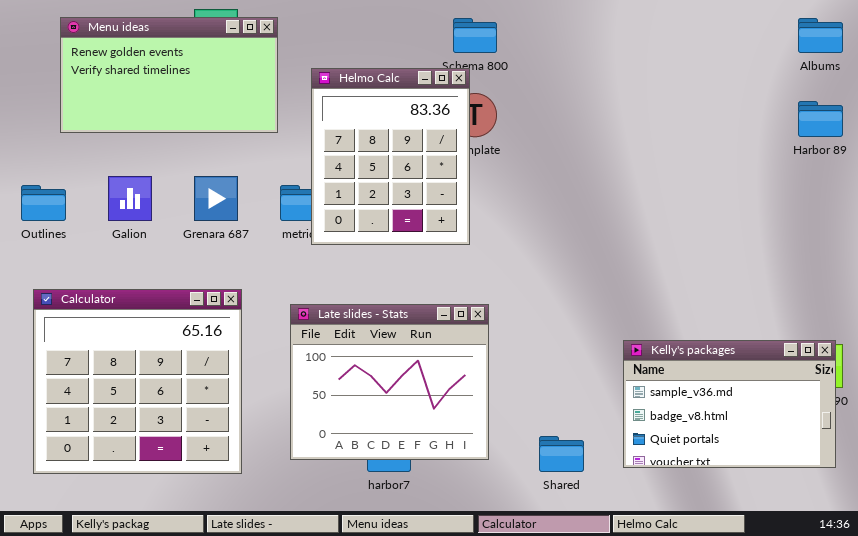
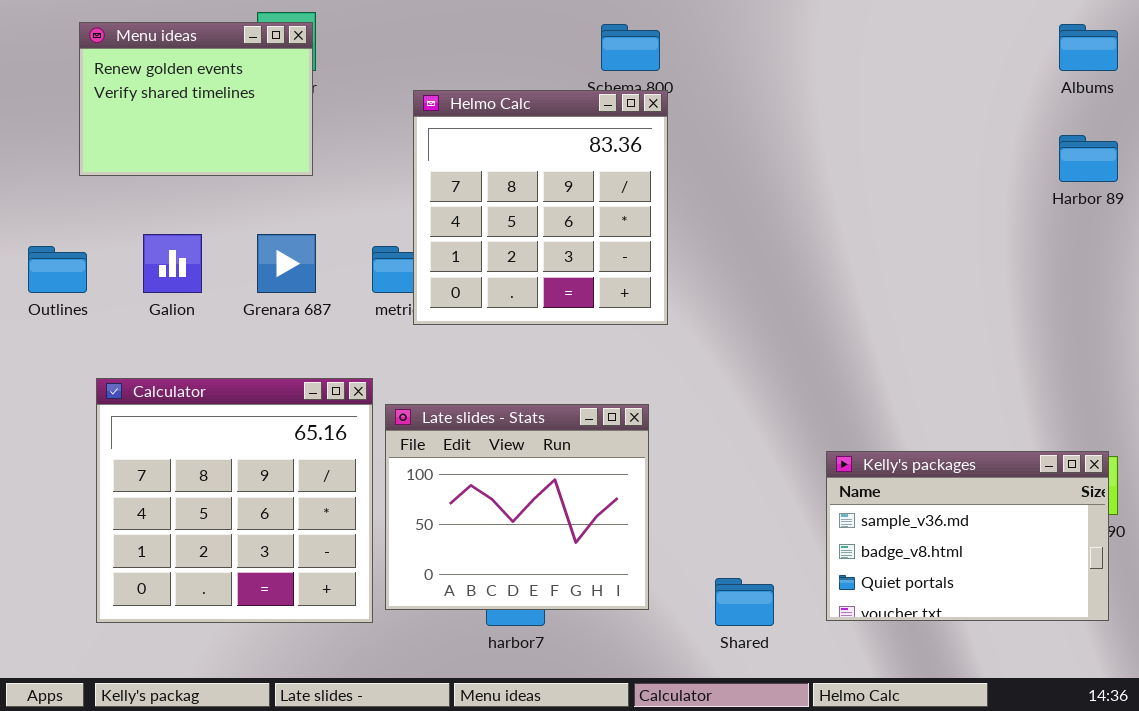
Menu ideas: [60,17,278,133] -> [79,22,313,176], resized
Helmo Calc: [311,68,470,245] -> [413,90,668,325], resized
Calculator: [33,289,242,474] -> [96,378,373,623], moved

